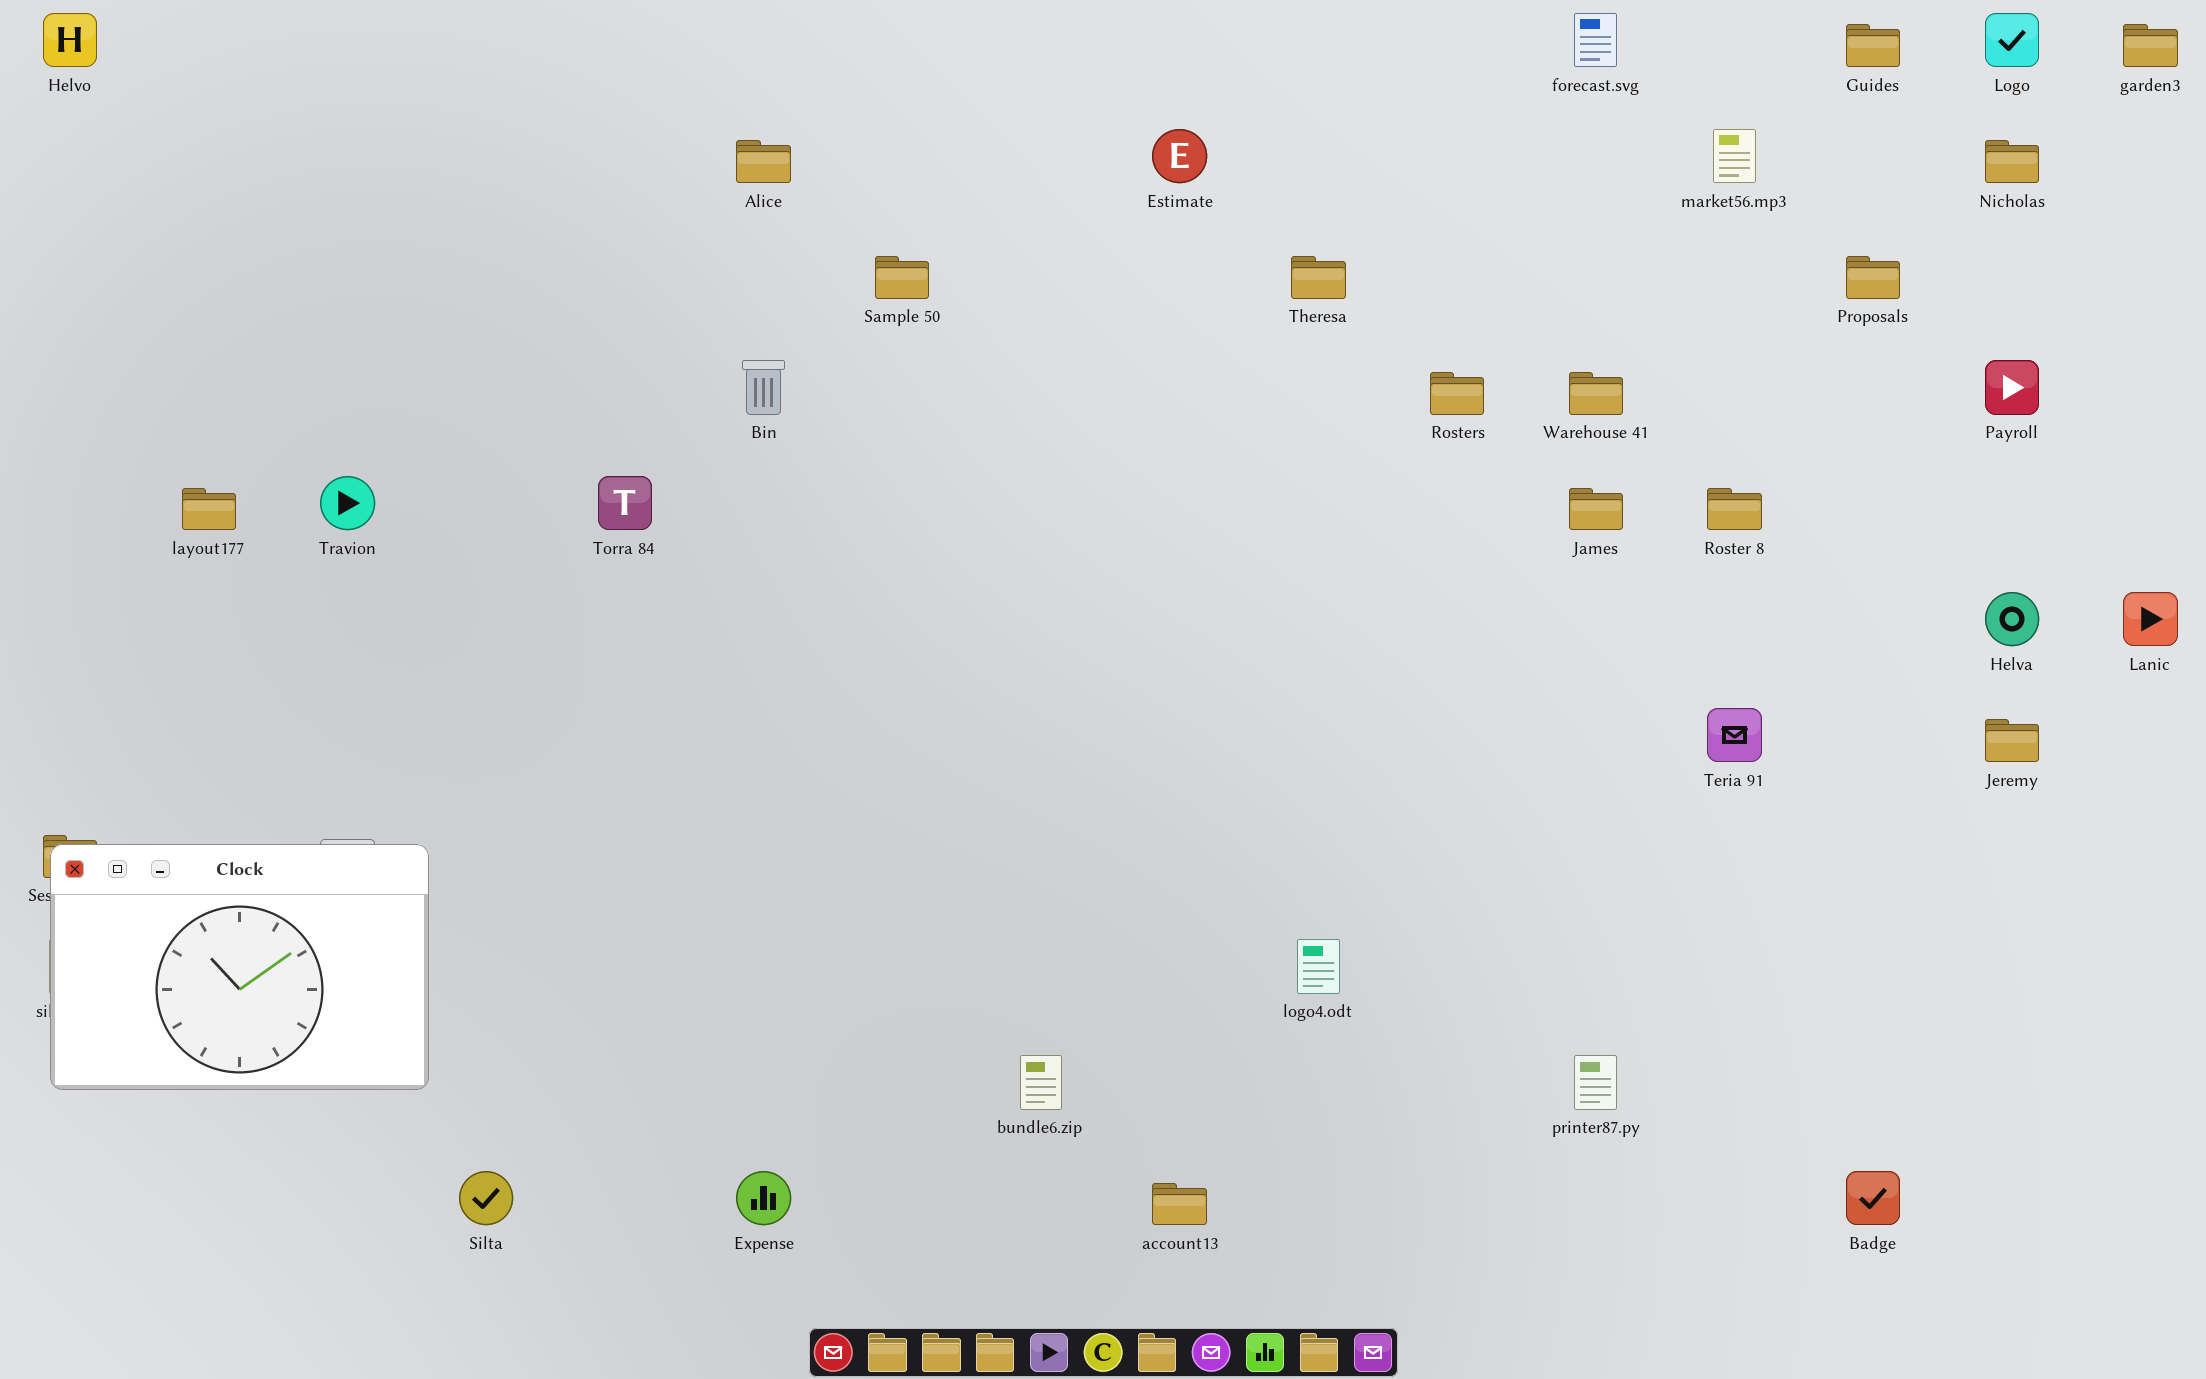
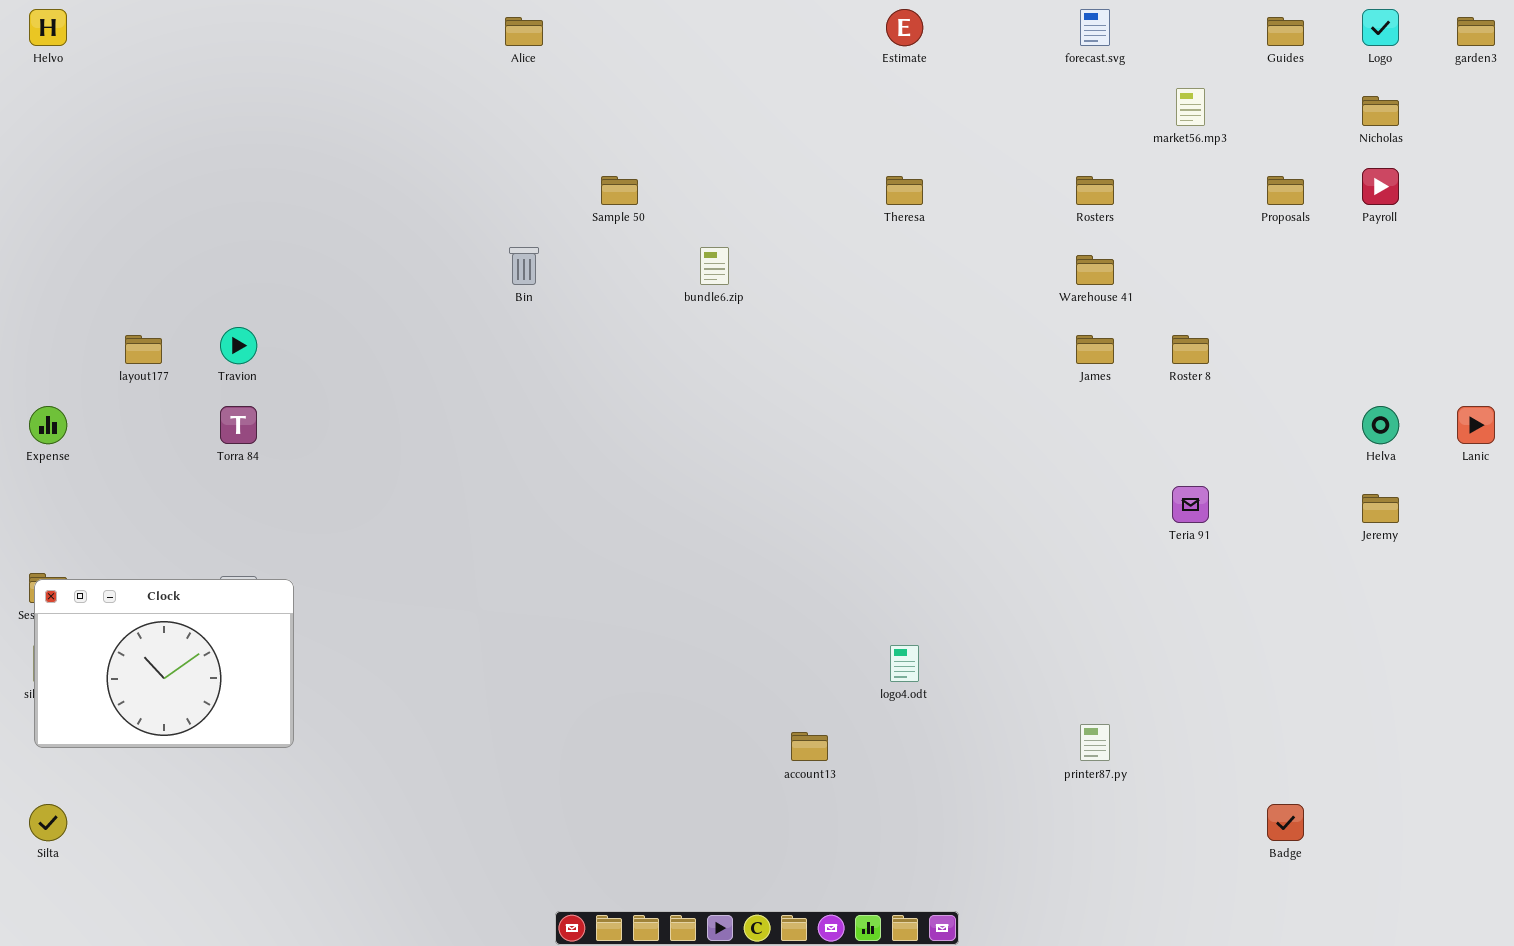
Estimate: [1152,129,1207,183] -> [886,9,923,46], moved
Alice: [736,140,791,183] -> [505,17,543,46], moved
Payroll: [1985,360,2039,415] -> [1362,168,1399,205], moved
Rosters: [1430,372,1484,415] -> [1076,176,1114,205], moved
Torra 84: [598,476,652,530] -> [220,406,257,444], moved
bundle6.zip: [1020,1055,1062,1110] -> [700,247,729,285], moved
Silta: [459,1171,513,1225] -> [29,804,67,841], moved
Expense: [736,1171,791,1225] -> [29,406,67,444], moved
account13: [1152,1183,1207,1225] -> [791,732,828,761], moved

